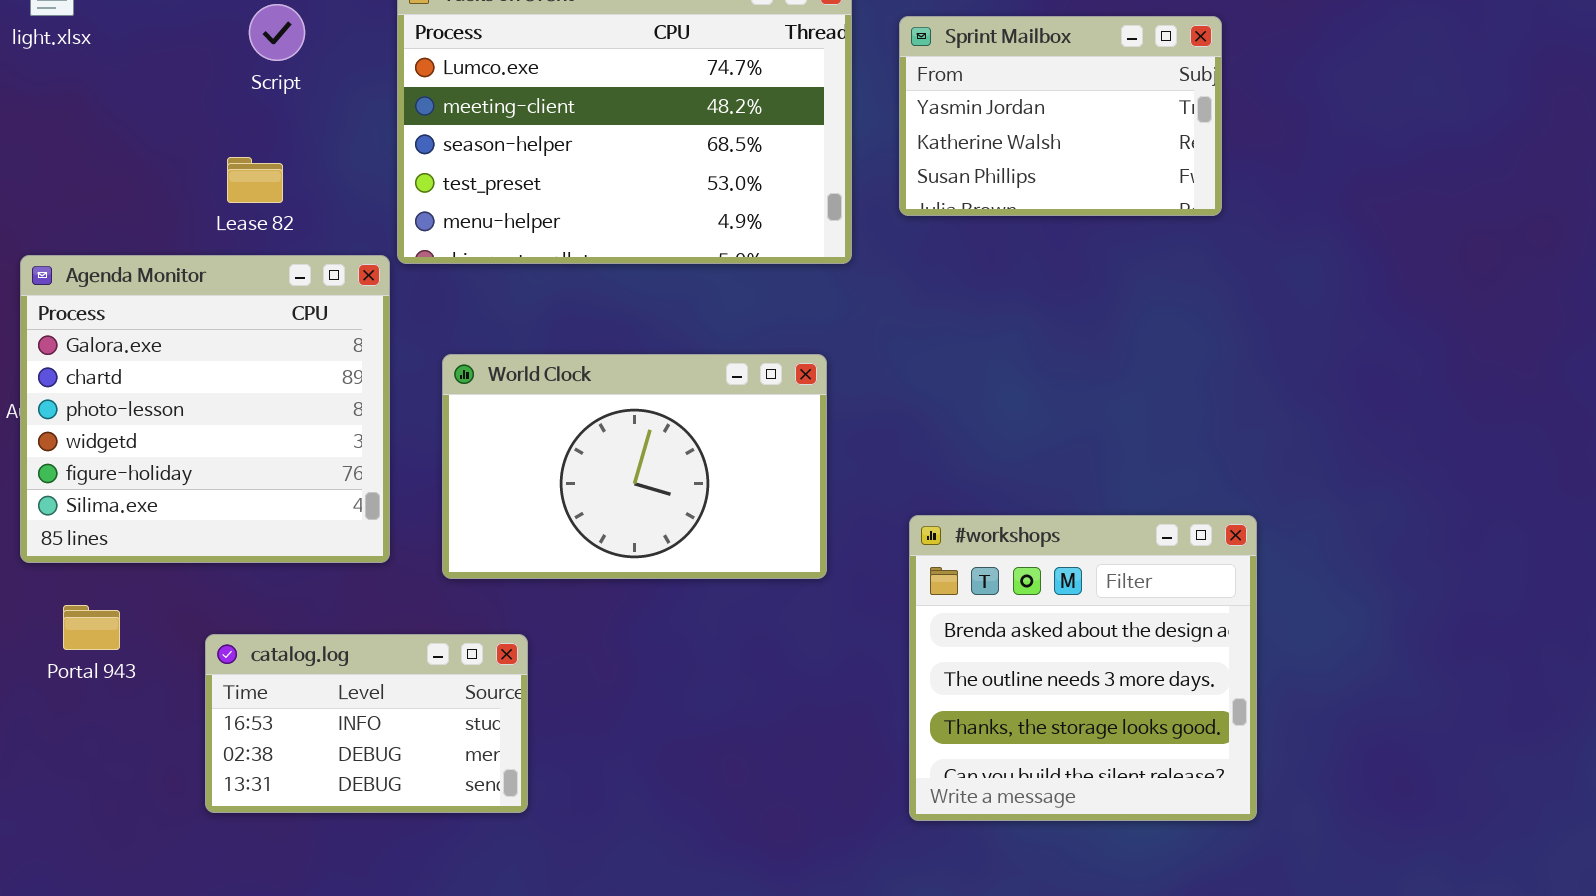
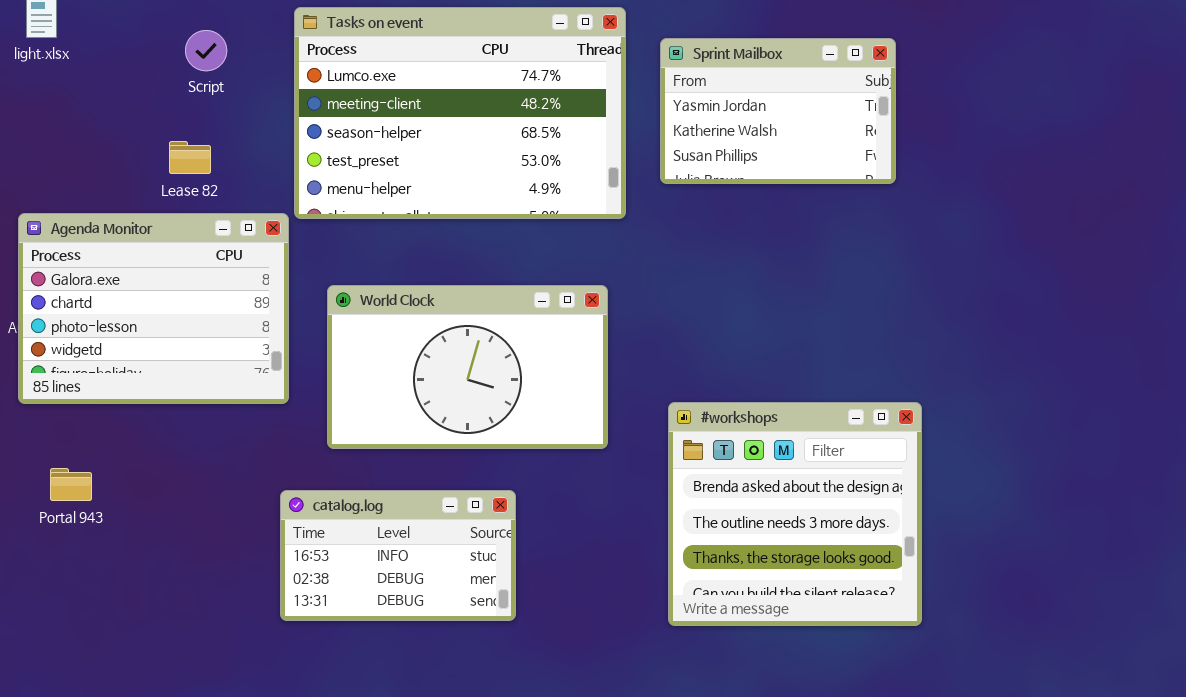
Agenda Monitor: [20,255,390,563] -> [18,213,289,404], resized
catalog.log: [205,634,528,813] -> [280,490,516,621], moved

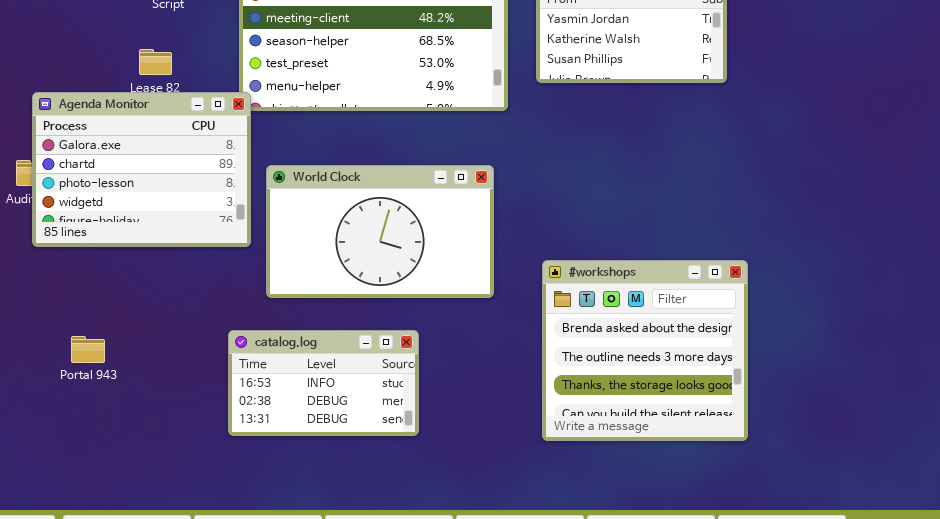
Agenda Monitor: [18,213,289,404] -> [32,92,251,247], moved
Portal 943: [50,468,92,501] -> [71,336,105,363], moved

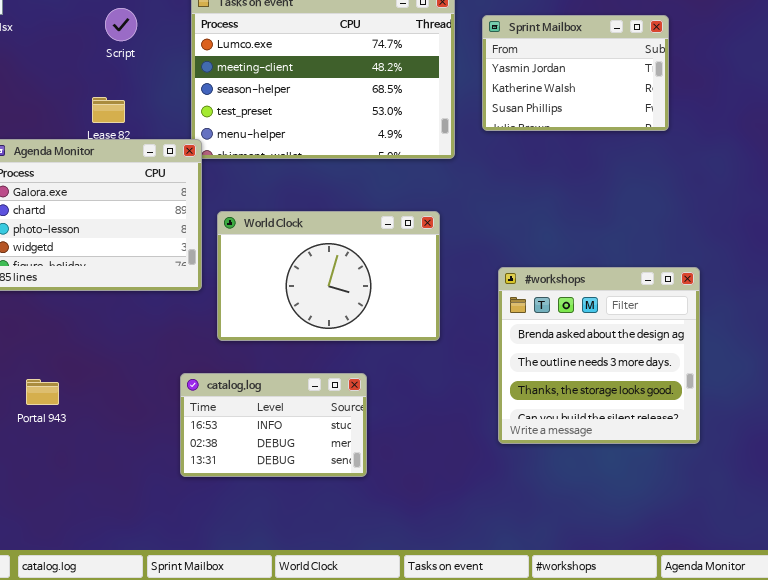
#workshops: [542,260,748,441] -> [498,267,700,444], moved

